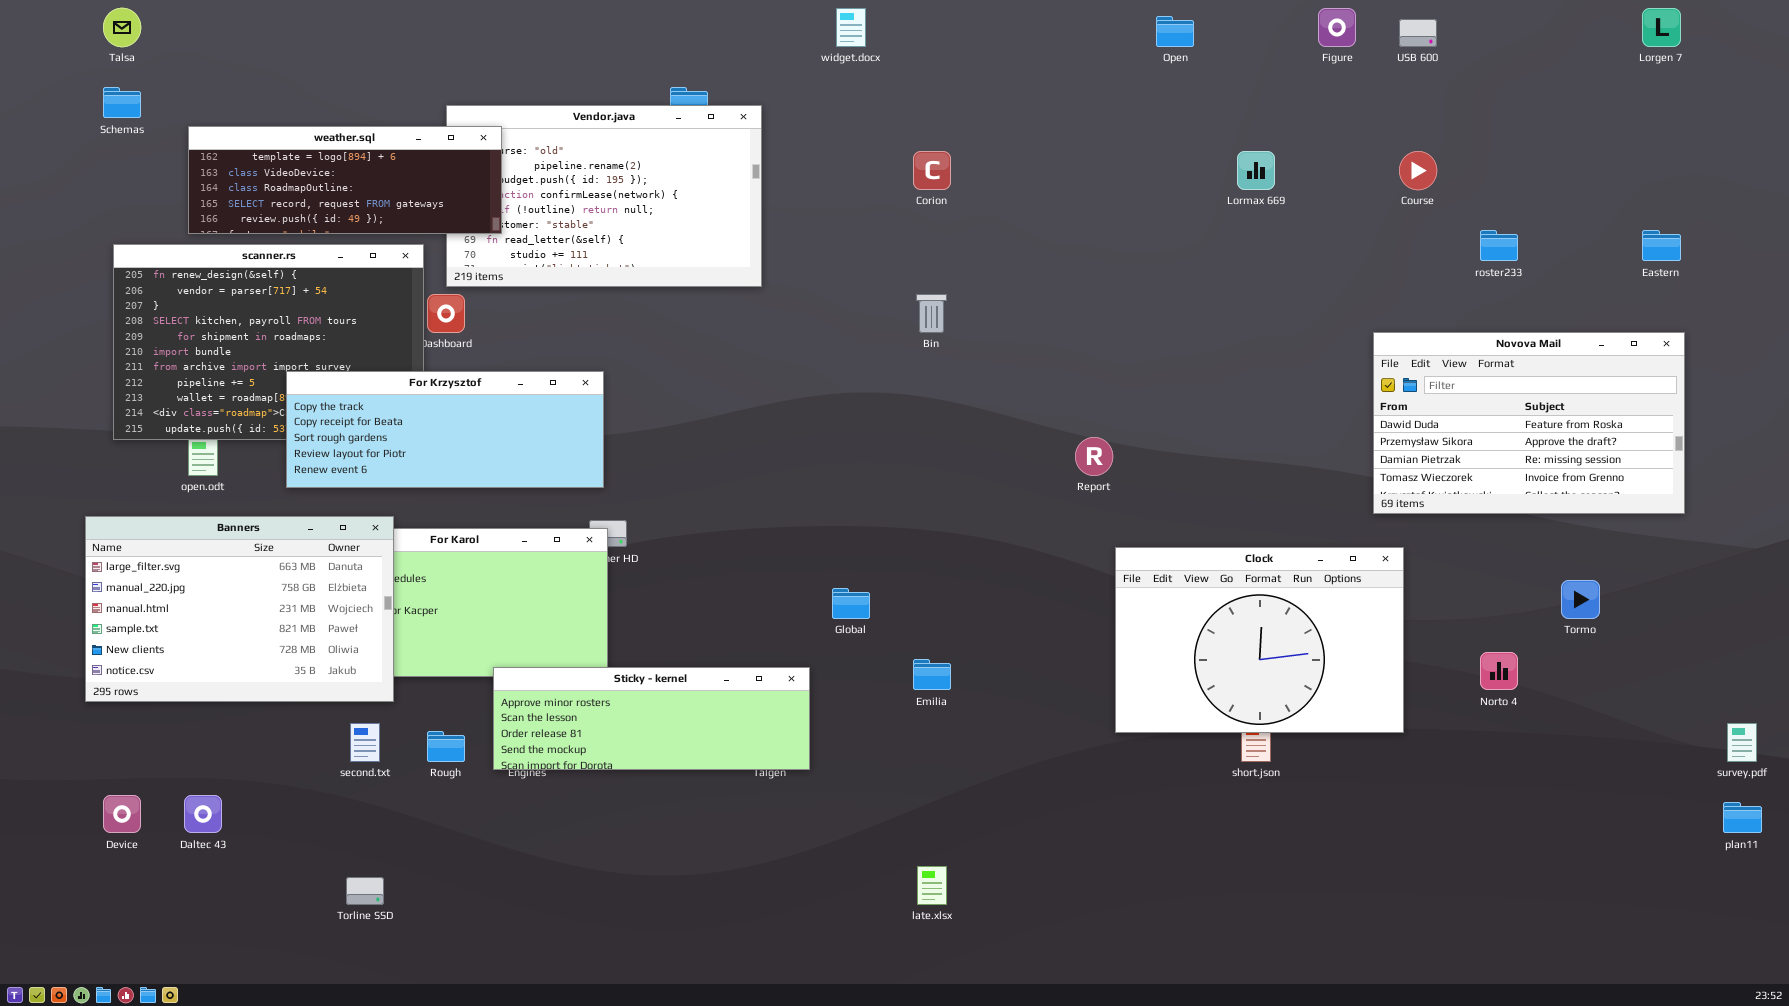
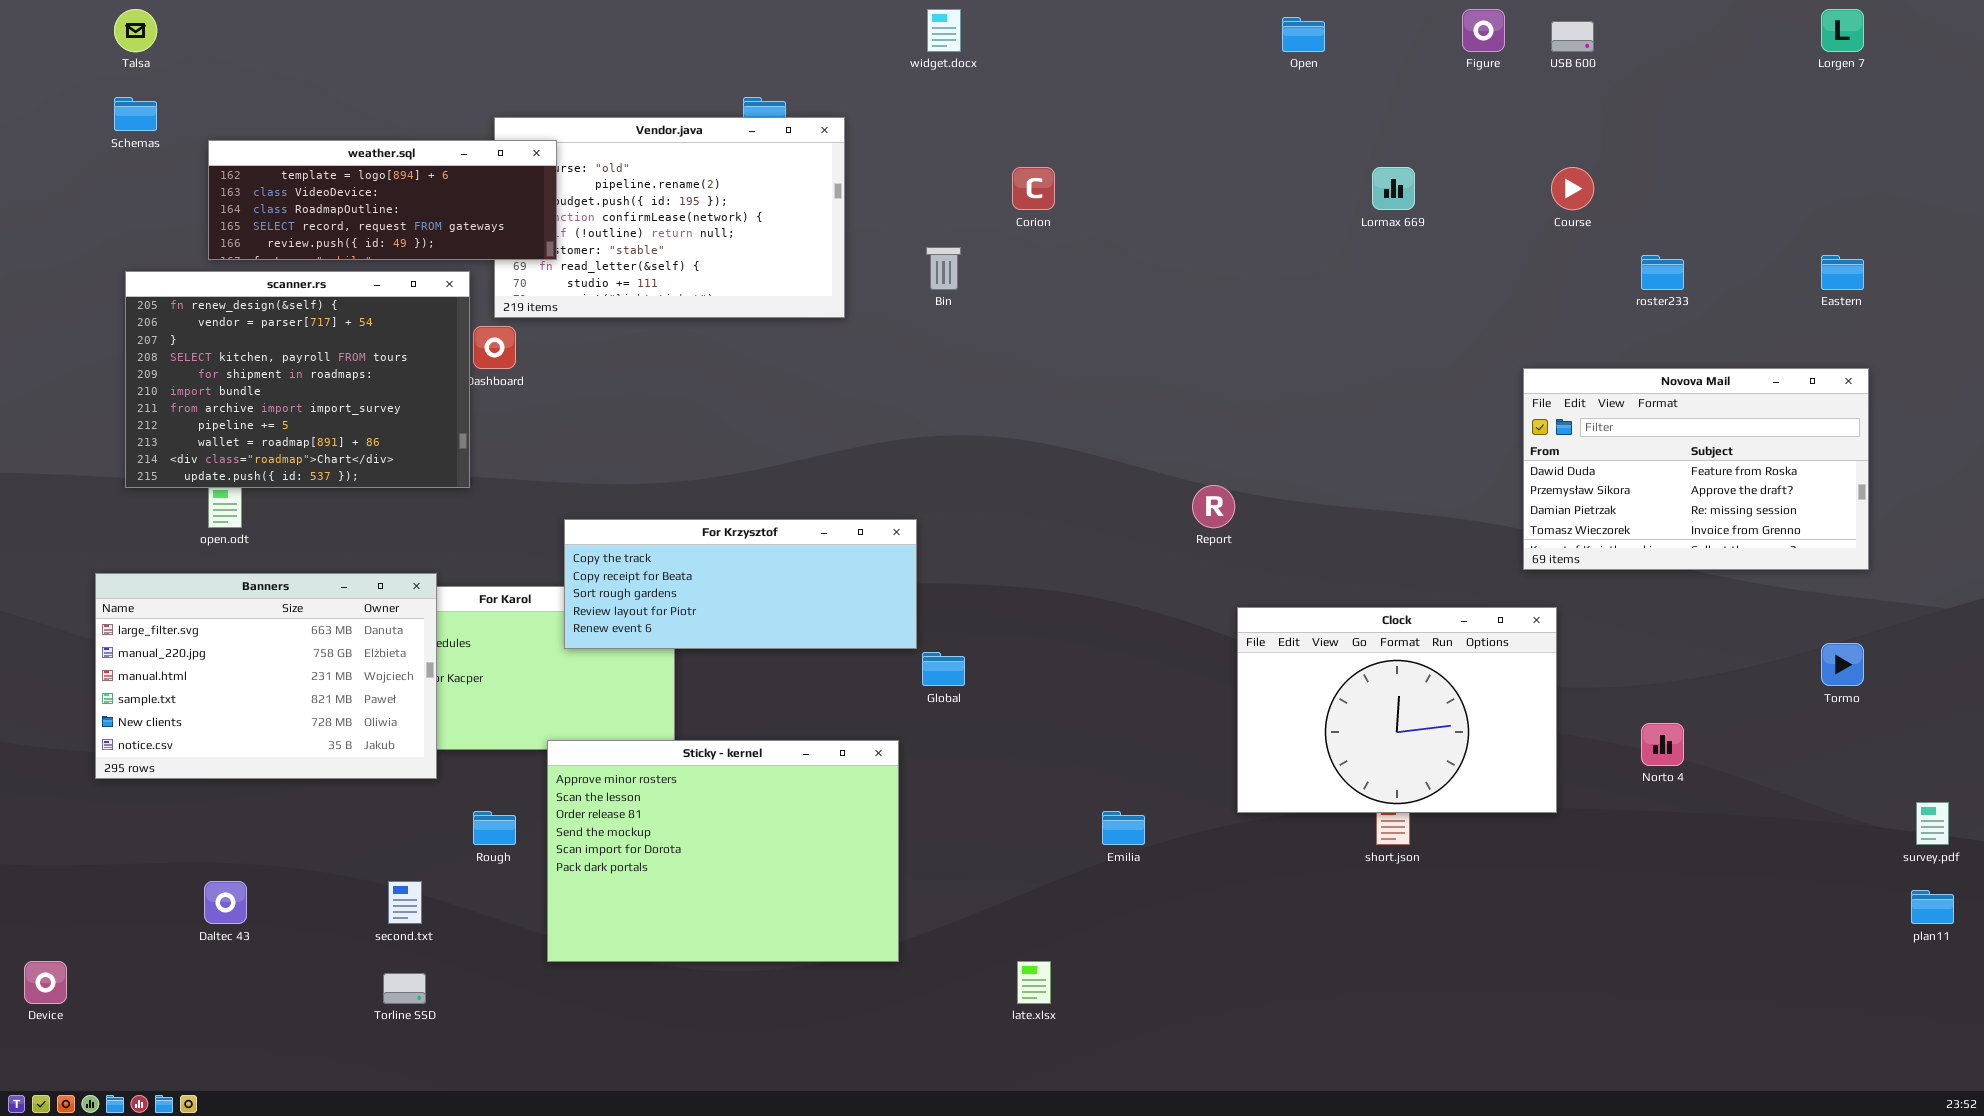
Bin: [916,294,947,333] -> [926,247,961,290], moved
For Krzysztof: [286,371,604,488] -> [564,519,917,649], moved
Tormo: [1561,580,1600,619] -> [1821,643,1864,686], moved
Emilia: [913,659,951,690] -> [1102,811,1145,845], moved
Sticky - kernel: [493,667,810,770] -> [547,740,899,962], resized
second.txt: [350,723,380,762] -> [388,881,422,924], moved
Device: [103,795,141,833] -> [24,961,67,1004], moved

